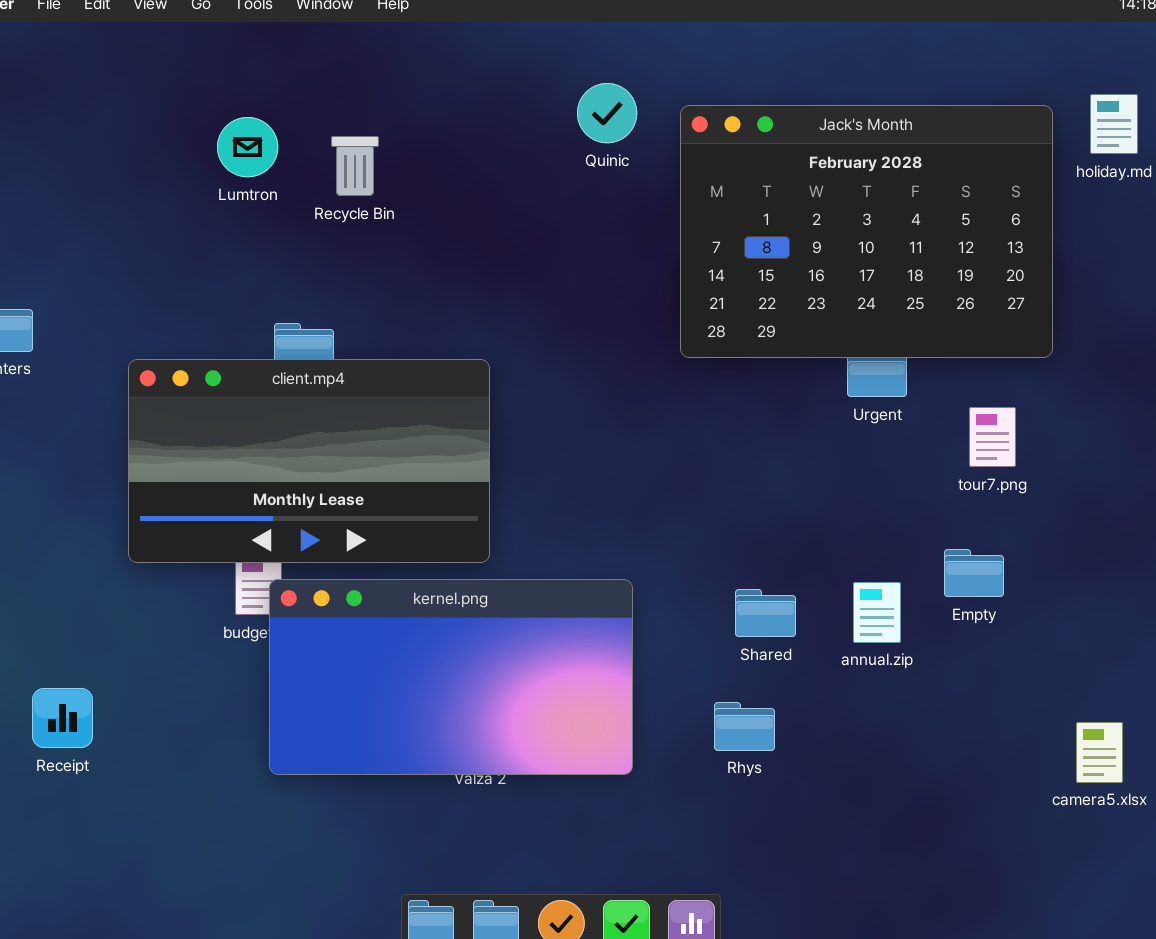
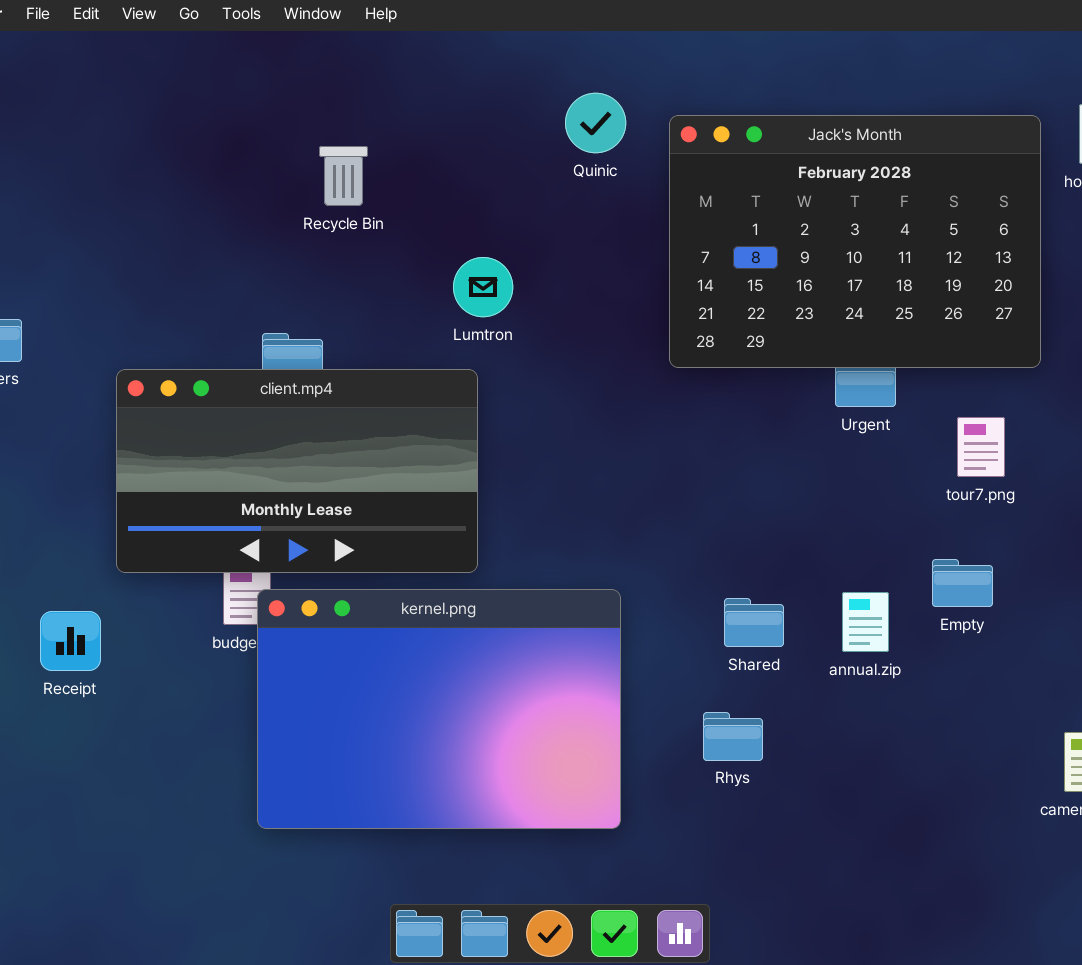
Lumtron: [217,117,278,177] -> [453,257,513,317], moved
kernel.png: [269,579,633,775] -> [257,589,621,829], resized
Receipt: [32,688,93,748] -> [40,611,101,671], moved

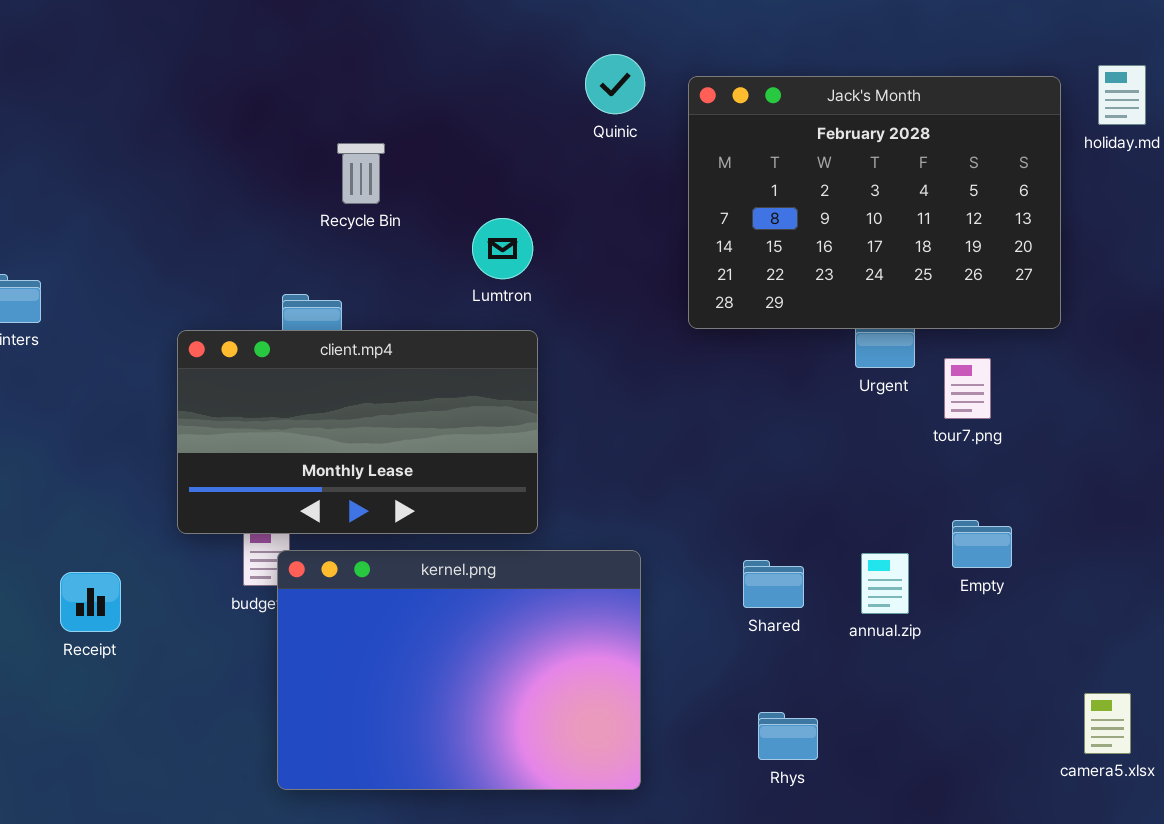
Recycle Bin: [319,146,368,206] -> [337,143,385,204], moved
client.mp4: [116,369,478,573] -> [177,330,538,534], moved
tour7.png: [957,417,1005,477] -> [944,358,991,419], moved
Rhys: [703,712,763,761] -> [758,712,818,760], moved

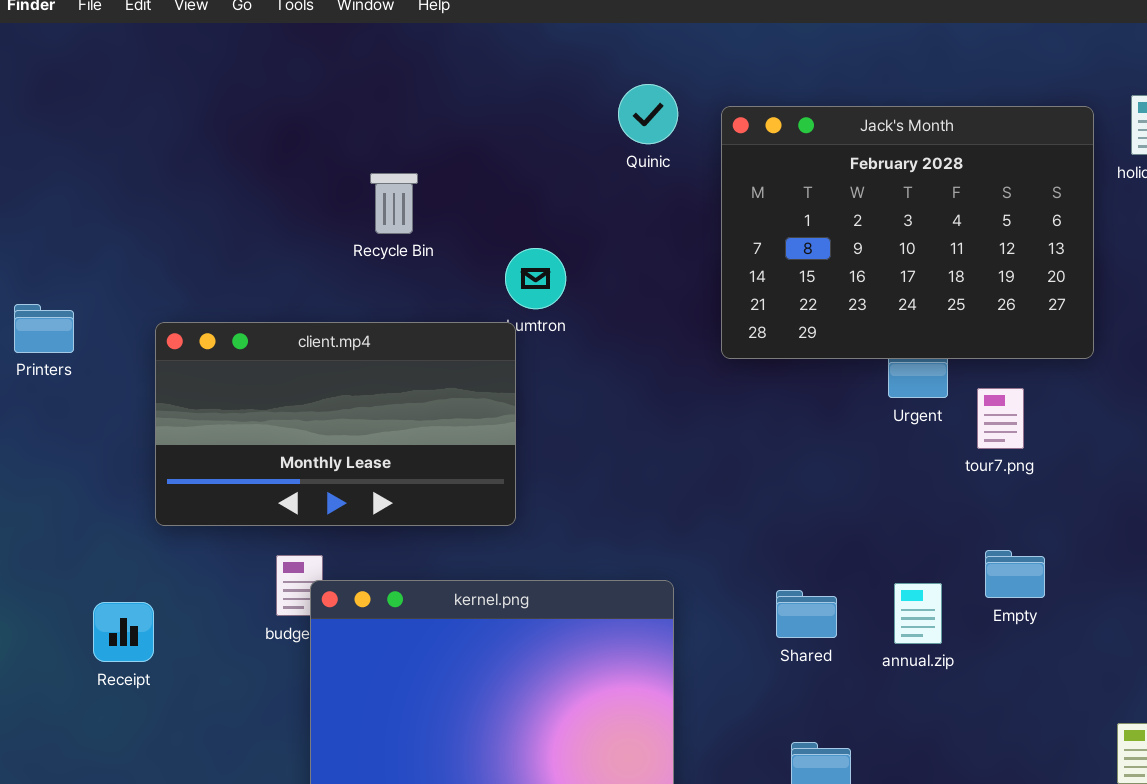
client.mp4: [177,330,538,534] -> [155,322,516,526], moved

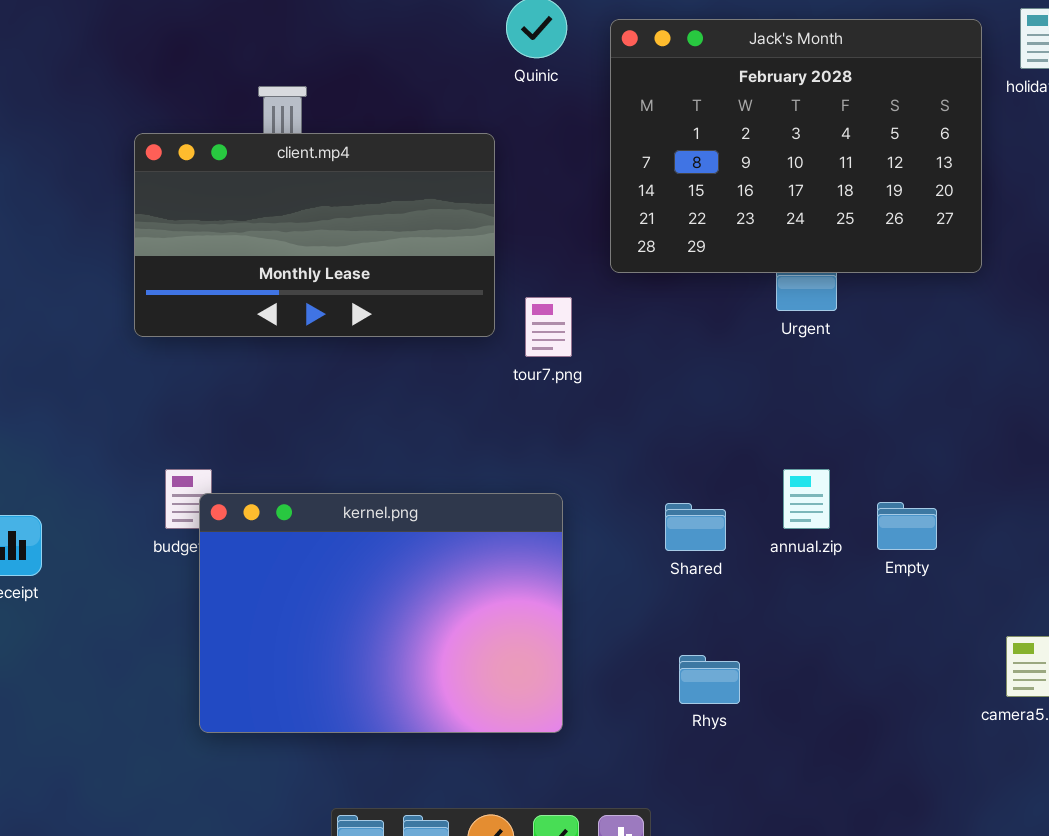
client.mp4: [155,322,516,526] -> [134,133,495,337], moved
tour7.png: [977,388,1024,449] -> [525,297,572,357], moved
Empty: [985,550,1045,598] -> [877,502,937,550], moved
annual.zip: [894,583,942,644] -> [783,469,830,529], moved

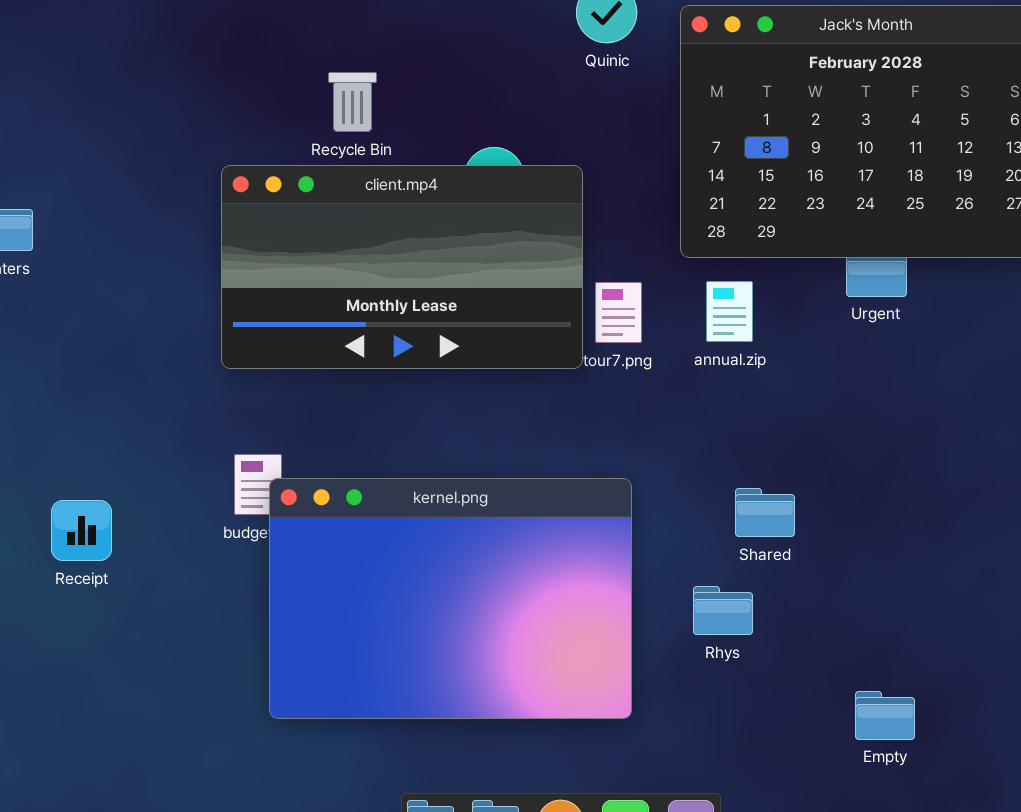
client.mp4: [134,133,495,337] -> [221,165,583,369], moved
annual.zip: [783,469,830,529] -> [706,281,753,342], moved
Empty: [877,502,937,550] -> [855,691,915,740], moved
Rhys: [679,655,740,704] -> [693,586,753,635], moved

